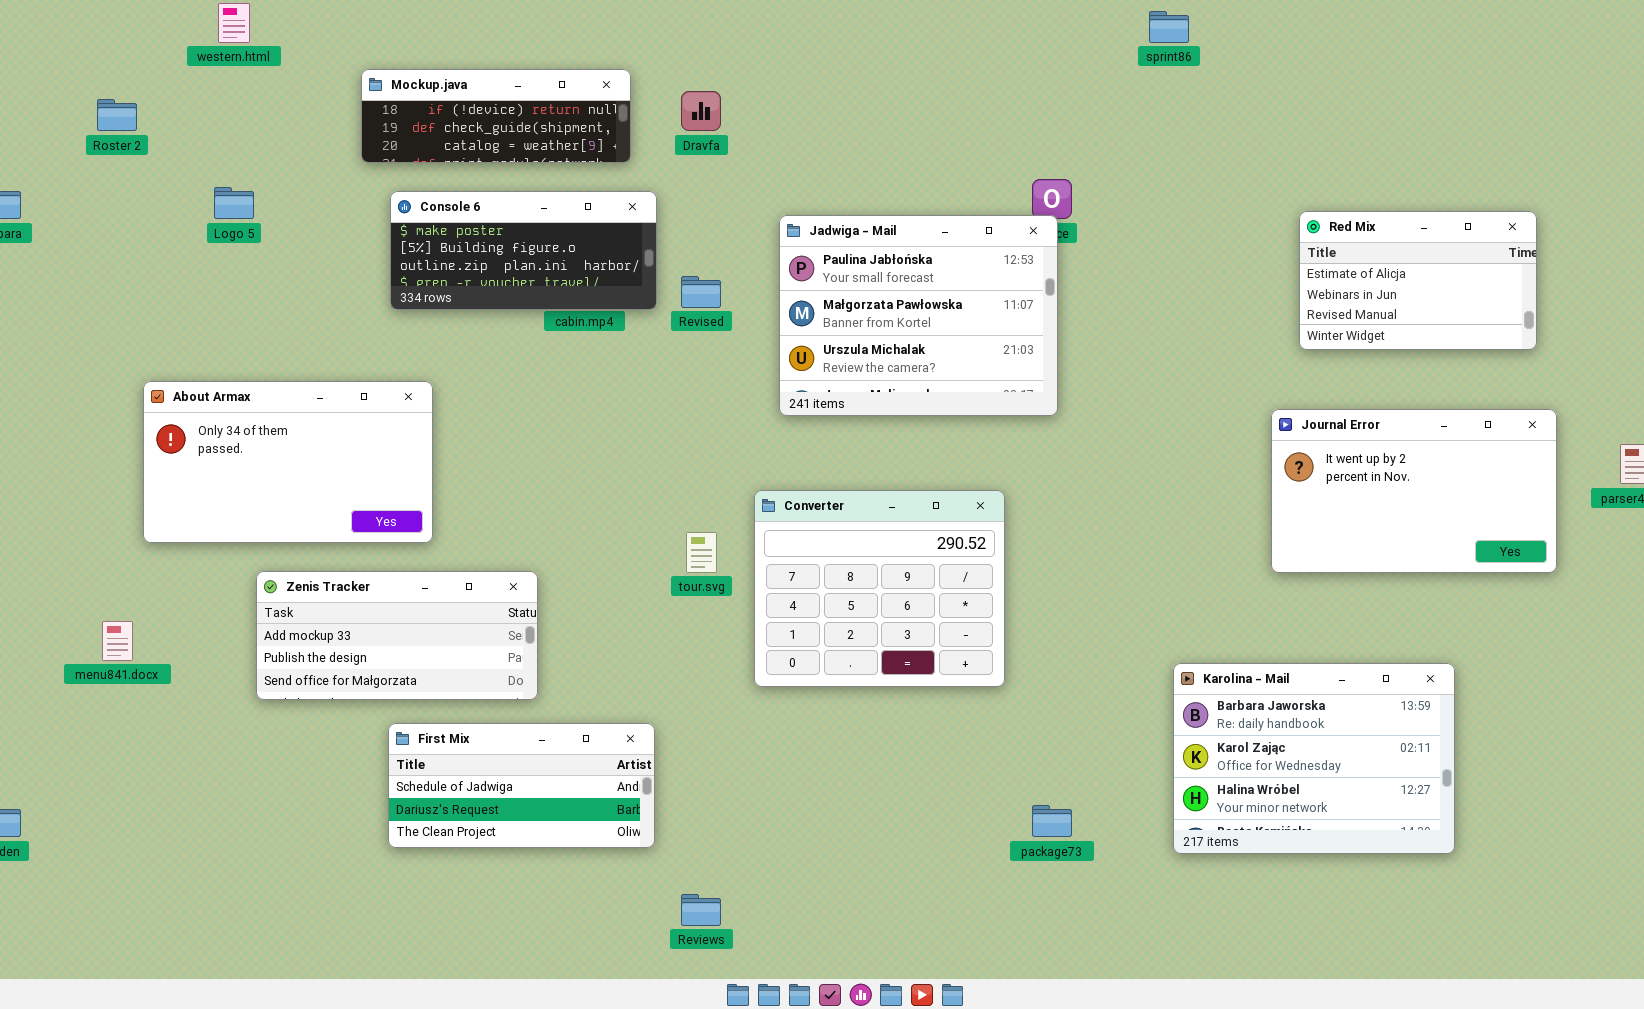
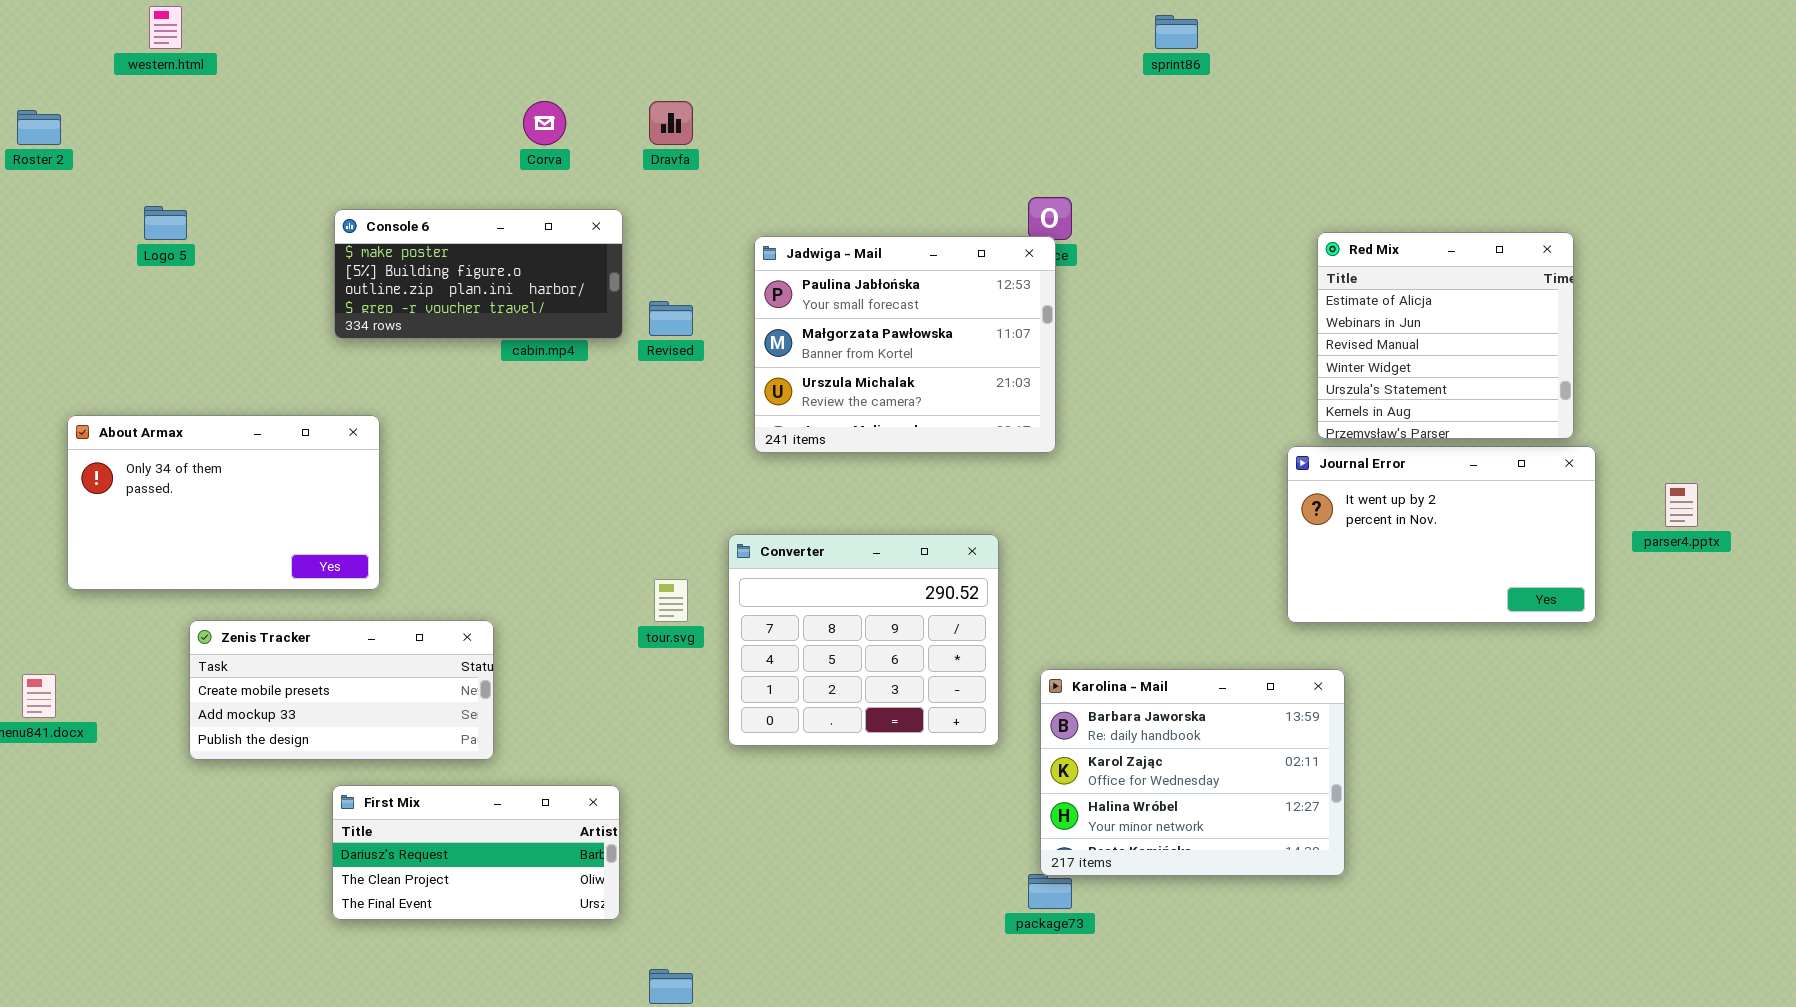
Mockup.java: [361,69,631,163] -> none, closed
Red Mix: [1299,211,1537,350] -> [1317,232,1574,439], resized
Zenis Tracker: [256,571,538,700] -> [189,620,494,760], scrolled up 1 row
Karolina - Mail: [1173,663,1455,854] -> [1040,669,1345,876], moved
First Mix: [388,723,655,848] -> [332,785,620,920], scrolled down 1 row

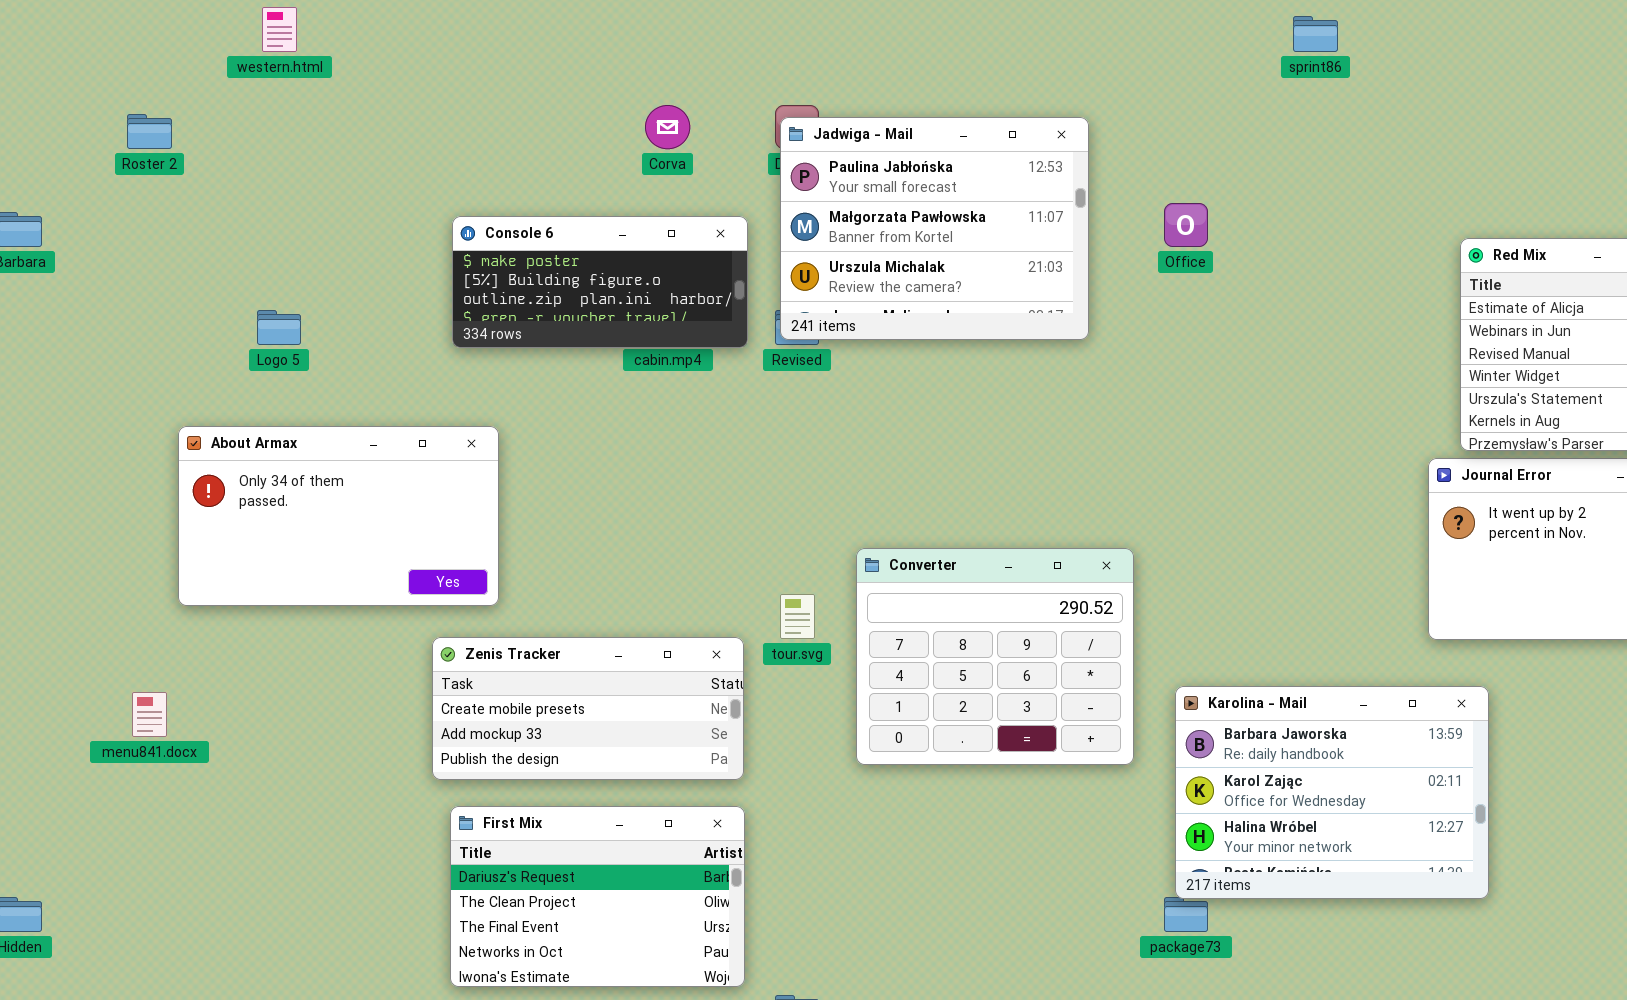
Logo 5: [144,206,187,240] -> [257,310,301,345], moved
Jadwiga - Mail: [754,236,1056,453] -> [780,117,1089,340], moved
Zenis Tracker: [189,620,494,760] -> [432,637,744,780], moved
First Mix: [332,785,620,920] -> [450,806,745,987], resized

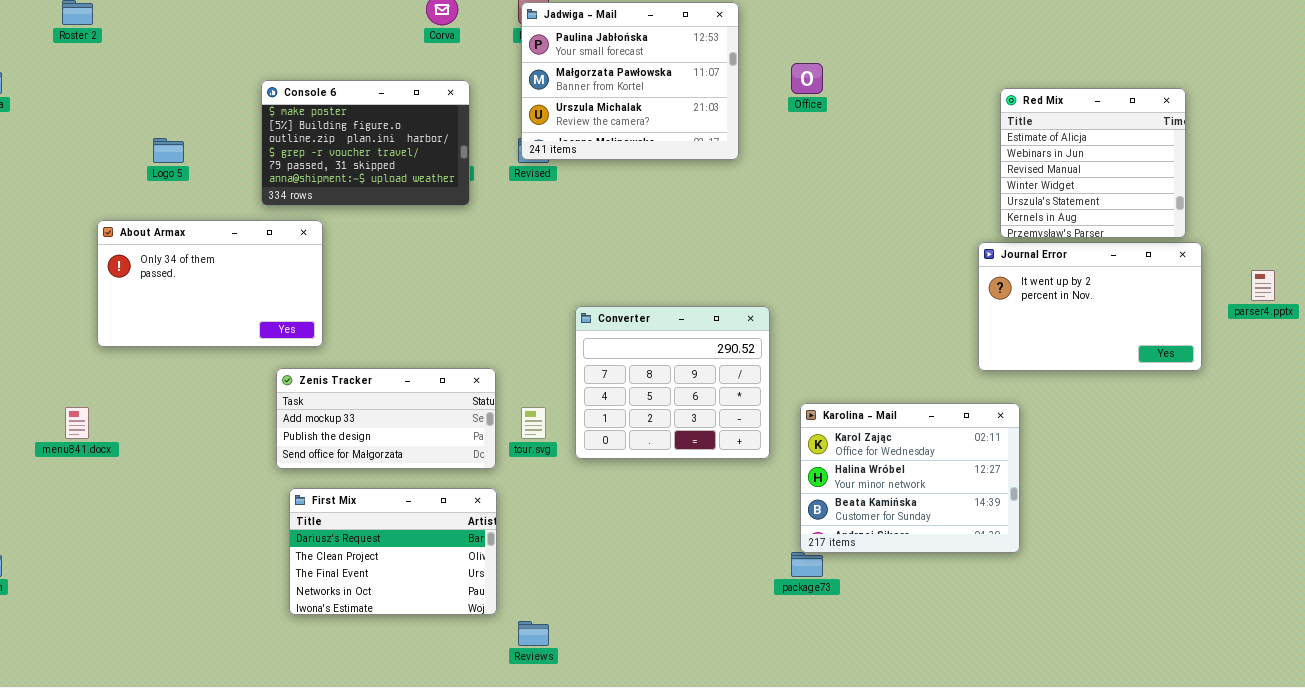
Console 6: [452,216,748,348] -> [261,80,470,206], moved, resized
tour.svg: [780,594,815,639] -> [521,407,546,439], moved
Zenis Tracker: [432,637,744,780] -> [276,368,496,469], scrolled down 1 row
Karolina - Mail: [1175,686,1489,899] -> [800,403,1020,553], scrolled down 1 row

